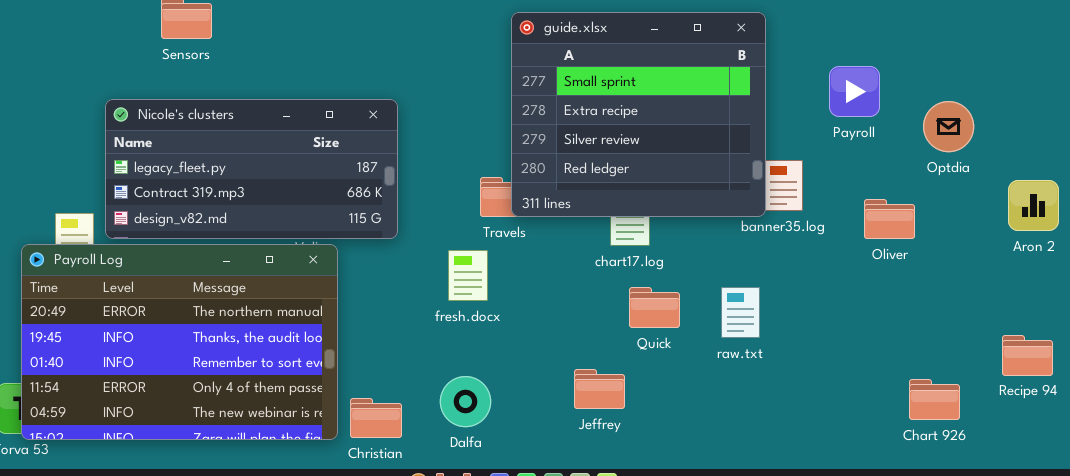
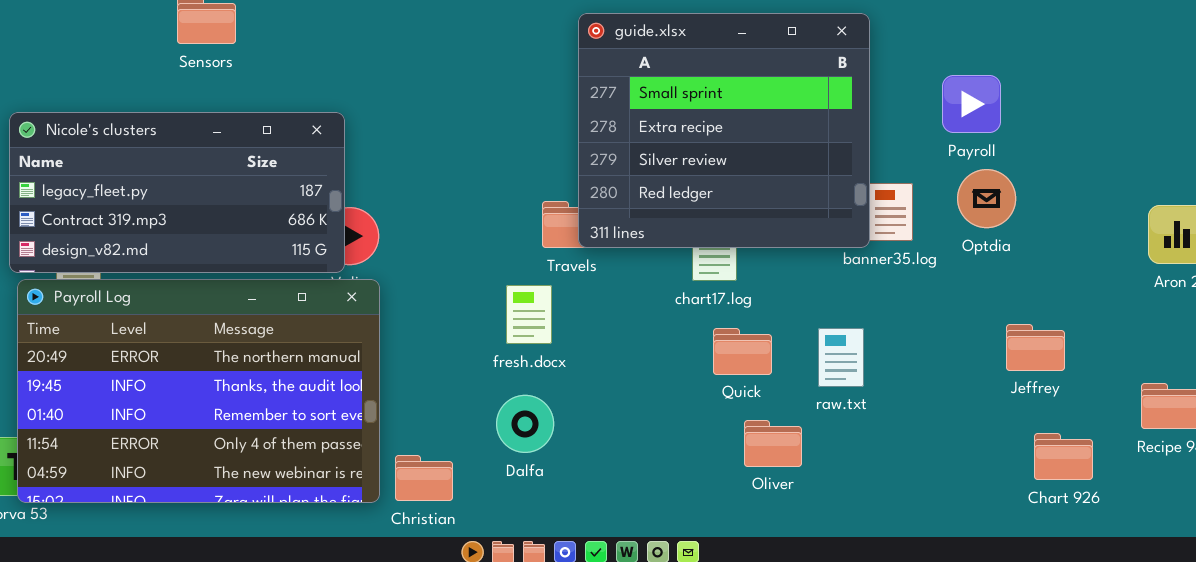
Nicole's clusters: [105,99,398,239] -> [9,112,345,273], moved
Optdia: [923,101,974,152] -> [957,169,1016,228], moved
Oliver: [864,199,915,239] -> [744,420,802,467], moved
Jeffrey: [574,369,625,409] -> [1006,324,1065,371], moved
Dalfa: [440,376,491,427] -> [496,395,554,453], moved

